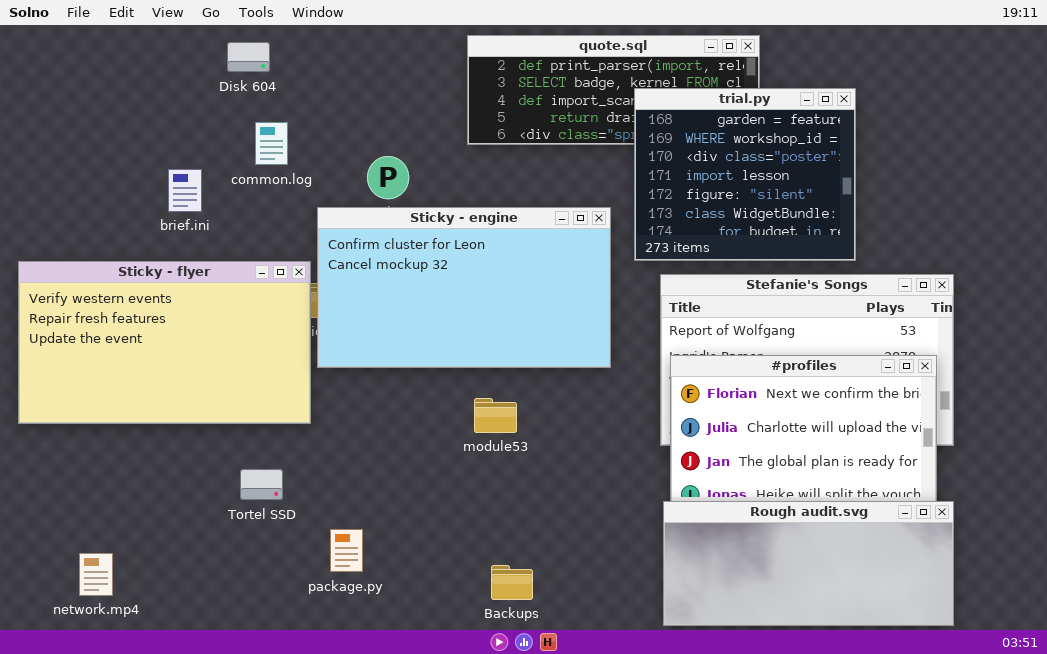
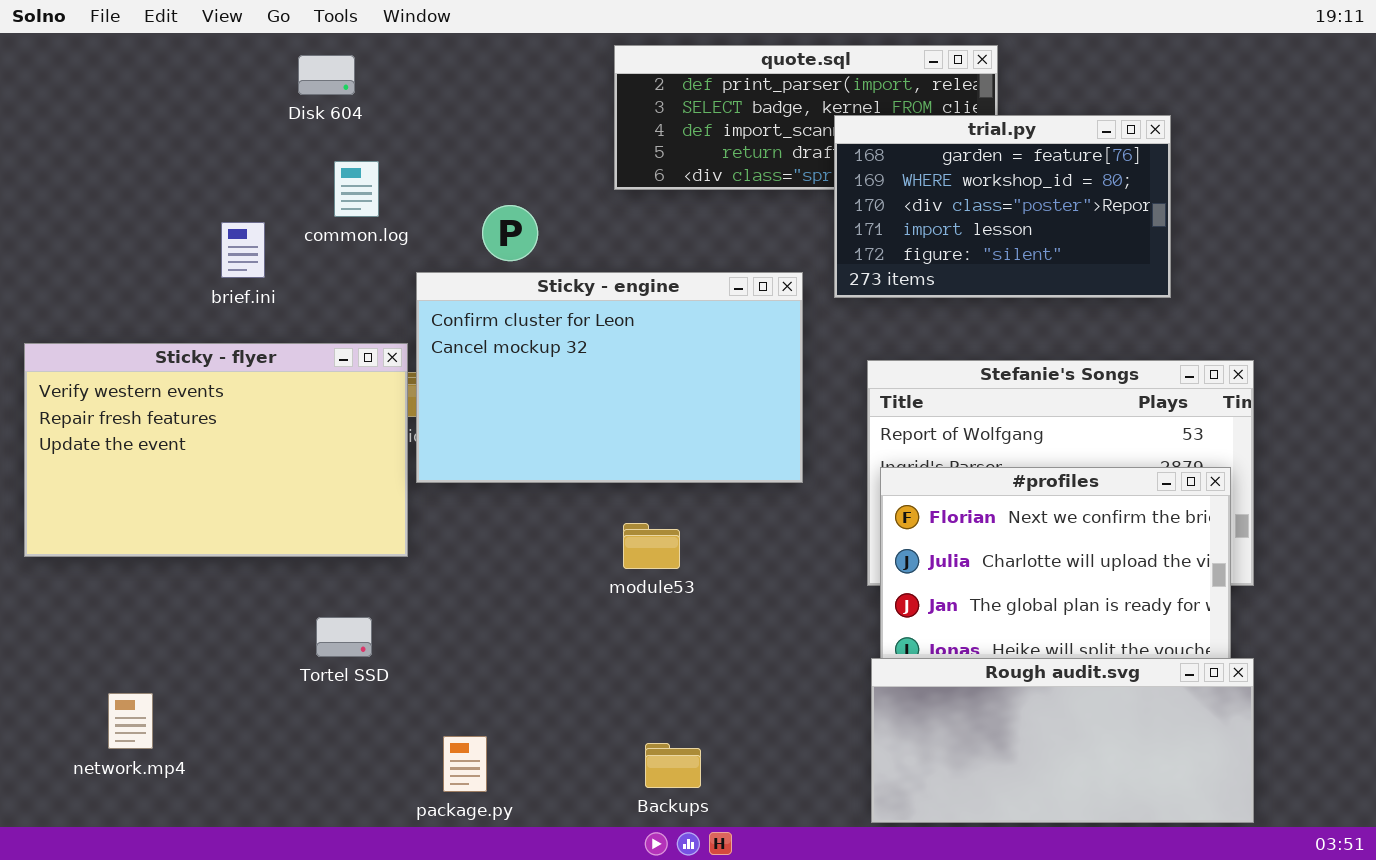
trial.py: [634,88,856,261] -> [834,115,1171,298], resized
package.py: [330,529,363,572] -> [443,736,487,792], moved
network.mp4: [79,553,113,596] -> [108,693,153,749], moved

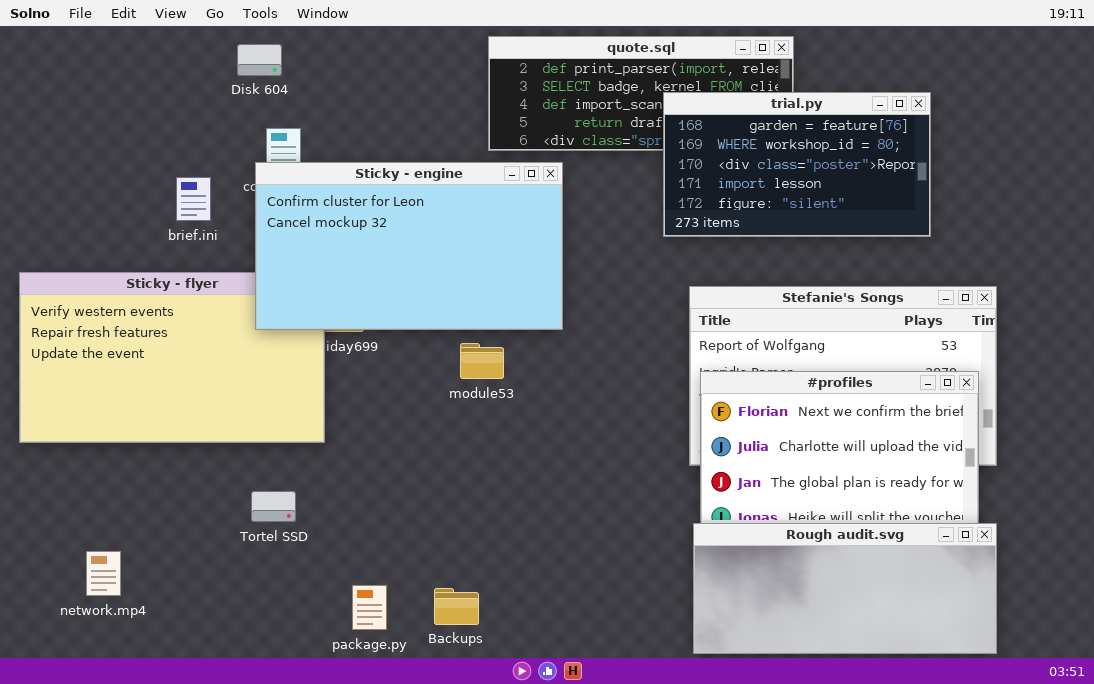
Sticky - engine: [416,272,803,483] -> [255,162,563,330], moved
module53: [623,523,680,569] -> [460,343,504,379], moved
Backups: [645,743,701,788] -> [434,588,479,625], moved

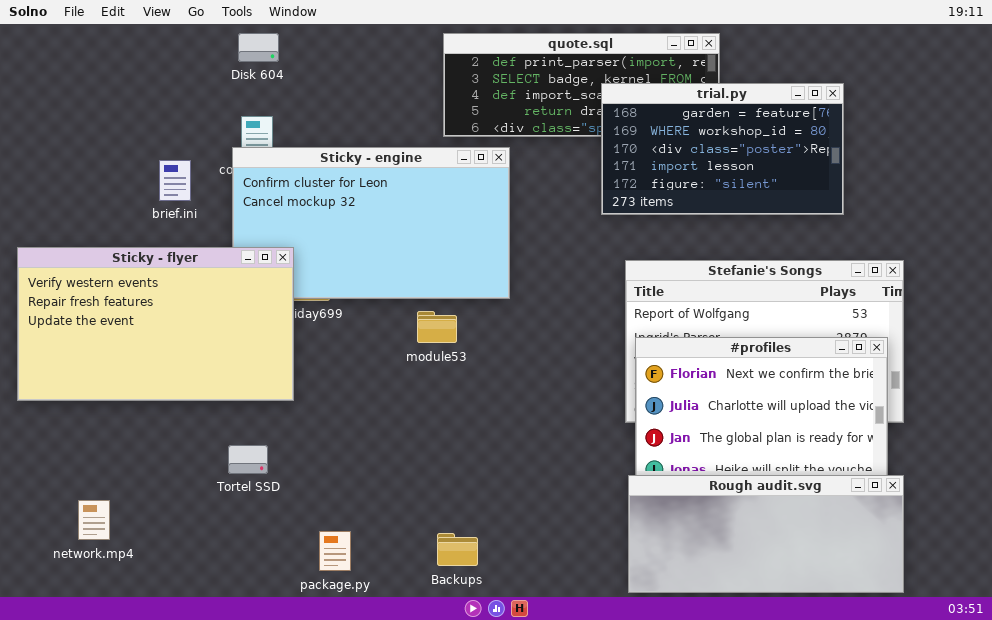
Disk 604: [237,44,282,76] -> [238,33,279,62], moved
Sticky - flyer: [19,272,325,443] -> [17,247,294,401], raised
Backups: [434,588,479,625] -> [437,533,478,566], moved

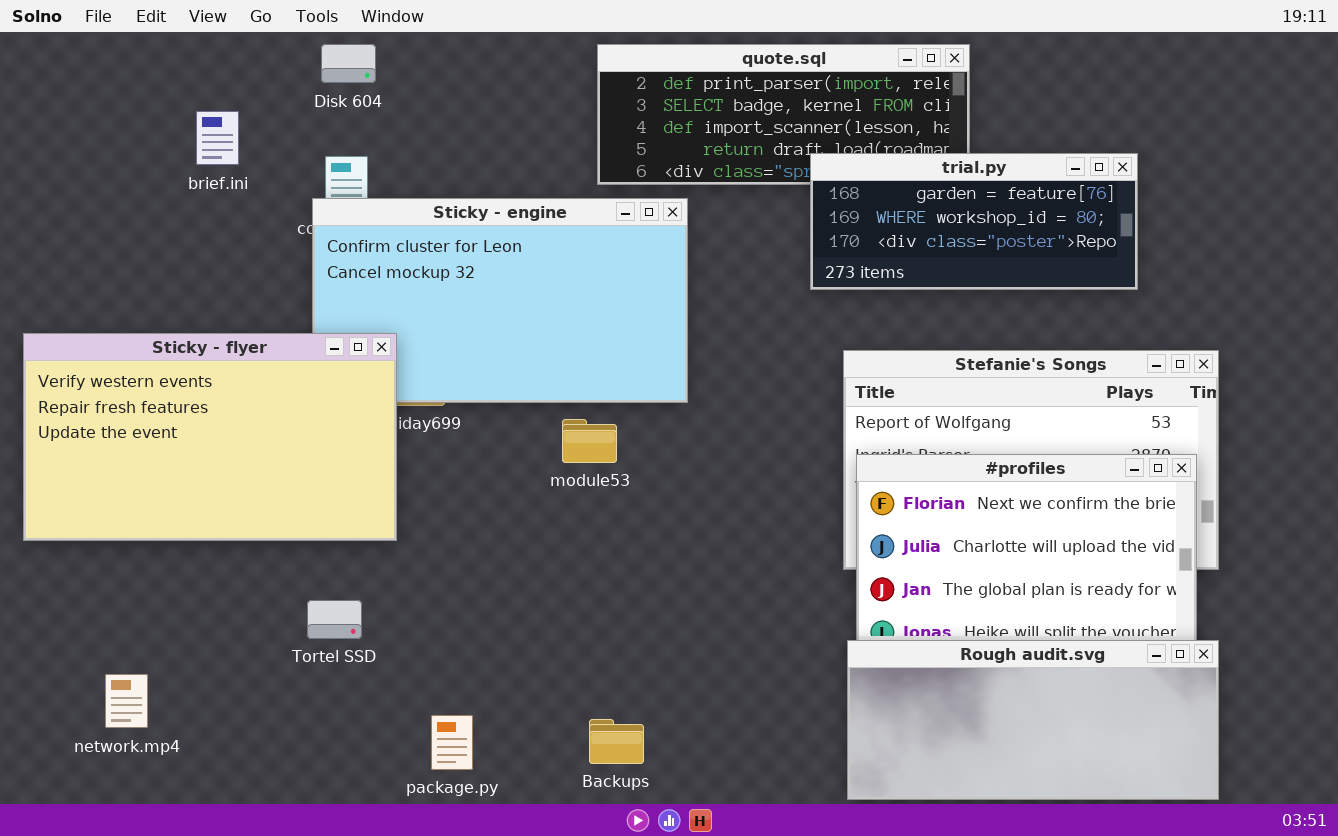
trial.py: [601,83,844,215] -> [810,153,1138,290], resized
brief.ini: [159,160,191,201] -> [196,111,239,165], moved

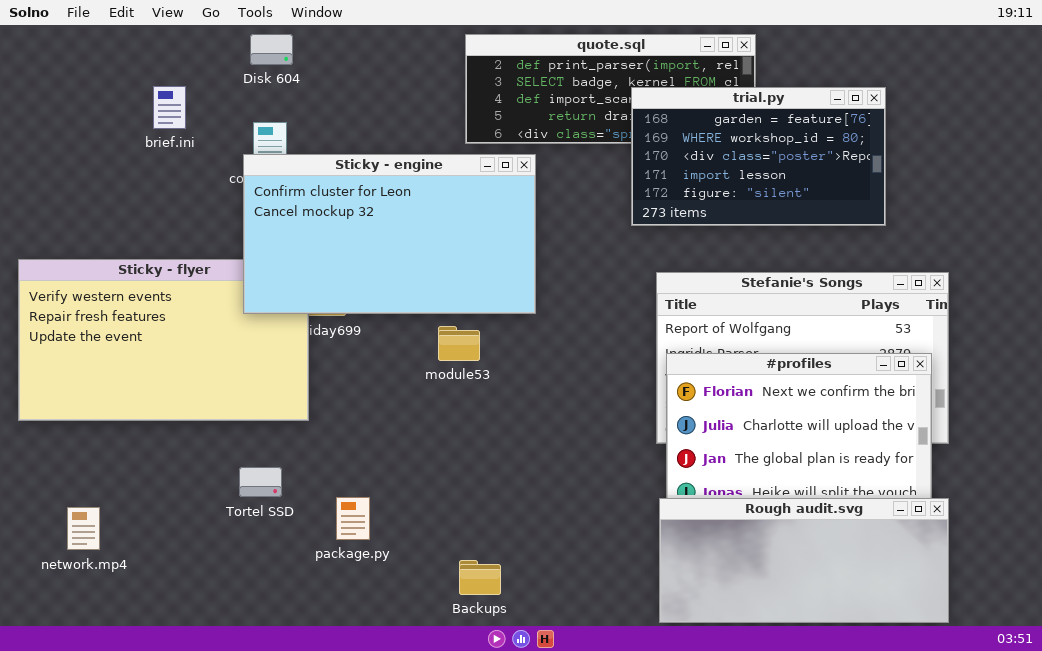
trial.py: [810,153,1138,290] -> [631,87,886,226], resized
Sticky - engine: [312,198,688,403] -> [243,154,536,314], raised
network.mp4: [105,674,148,728] -> [67,507,100,550], moved
package.py: [431,715,473,770] -> [336,497,370,540], moved

